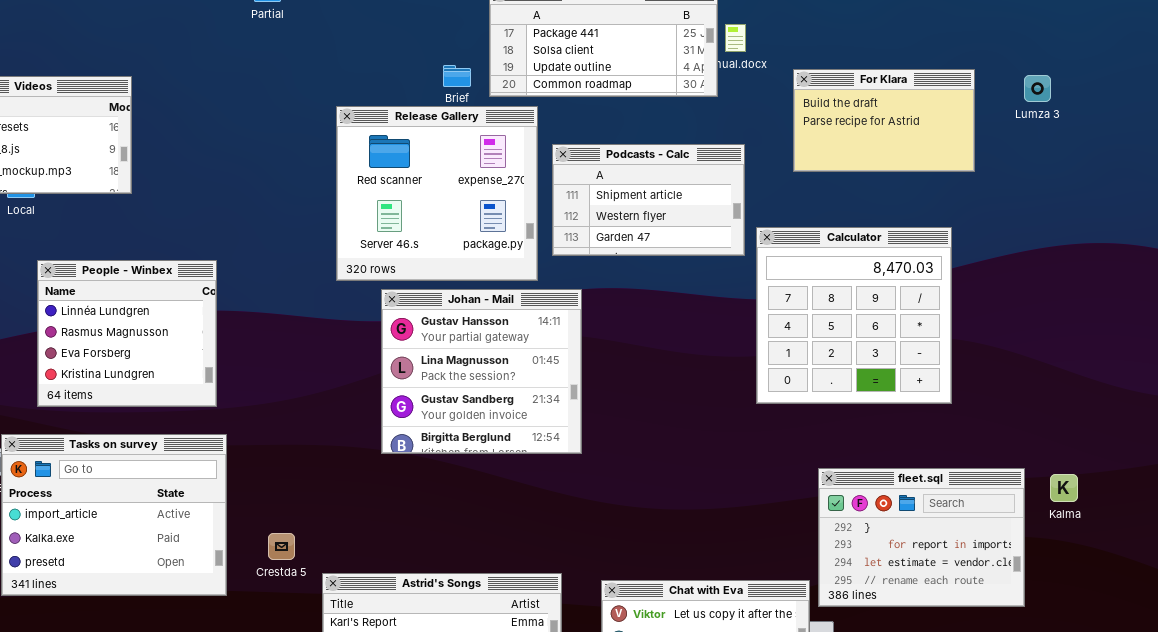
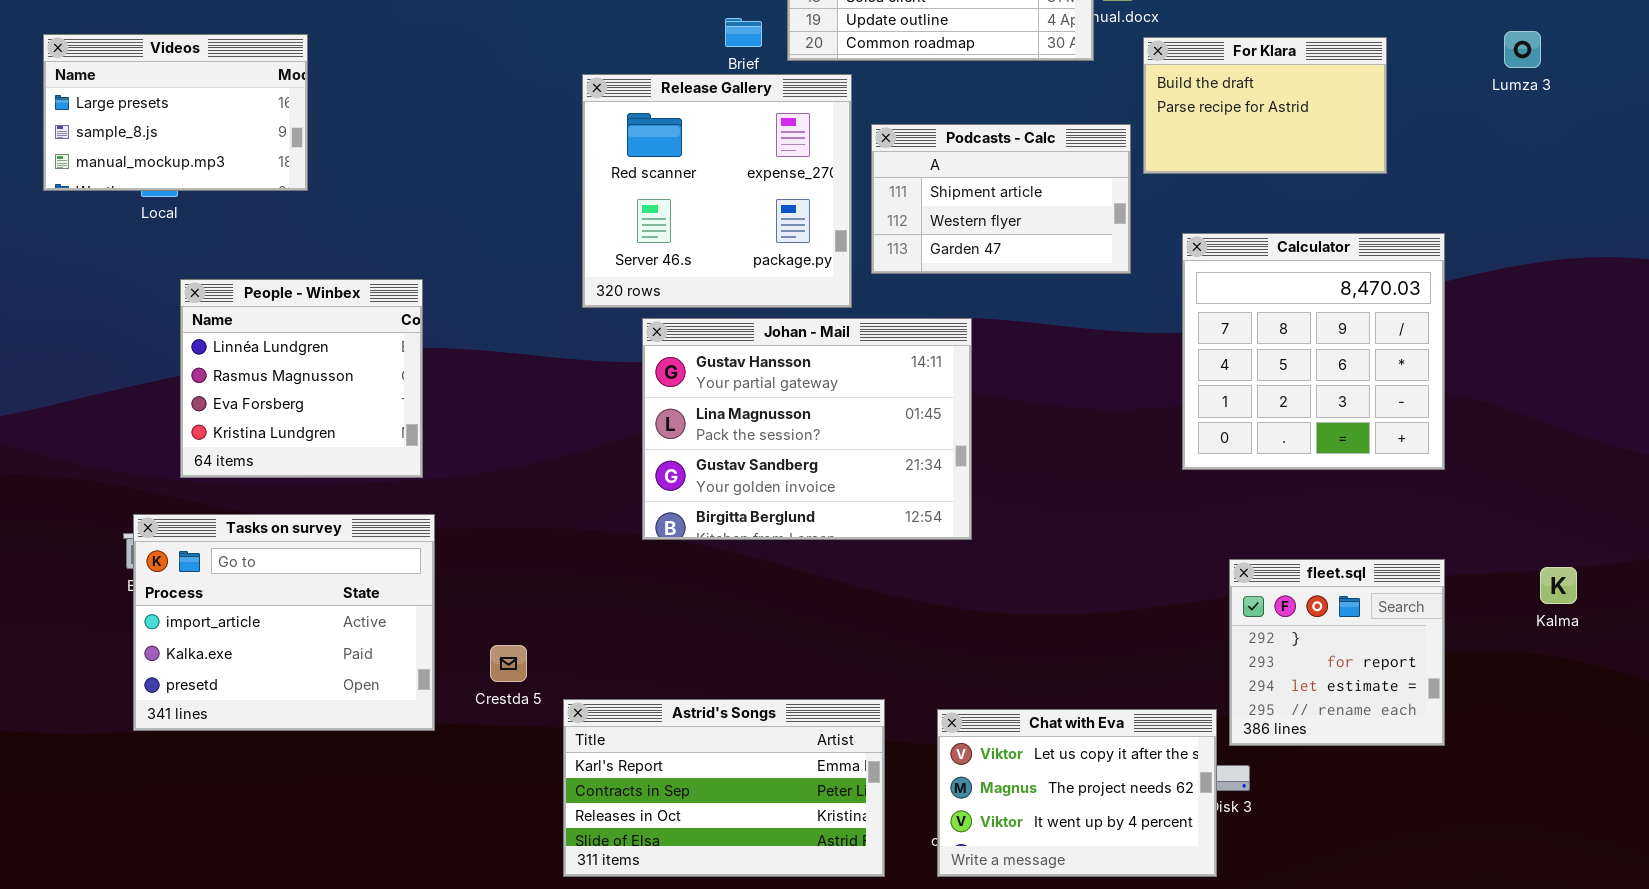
For Klara: [793,69,975,172] -> [1143,37,1387,174], moved
Calculator: [756,227,952,404] -> [1182,233,1445,470], moved
Johan - Mail: [381,289,582,454] -> [642,318,972,540], resized
fleet.sql: [818,468,1025,607] -> [1229,559,1445,746], resized

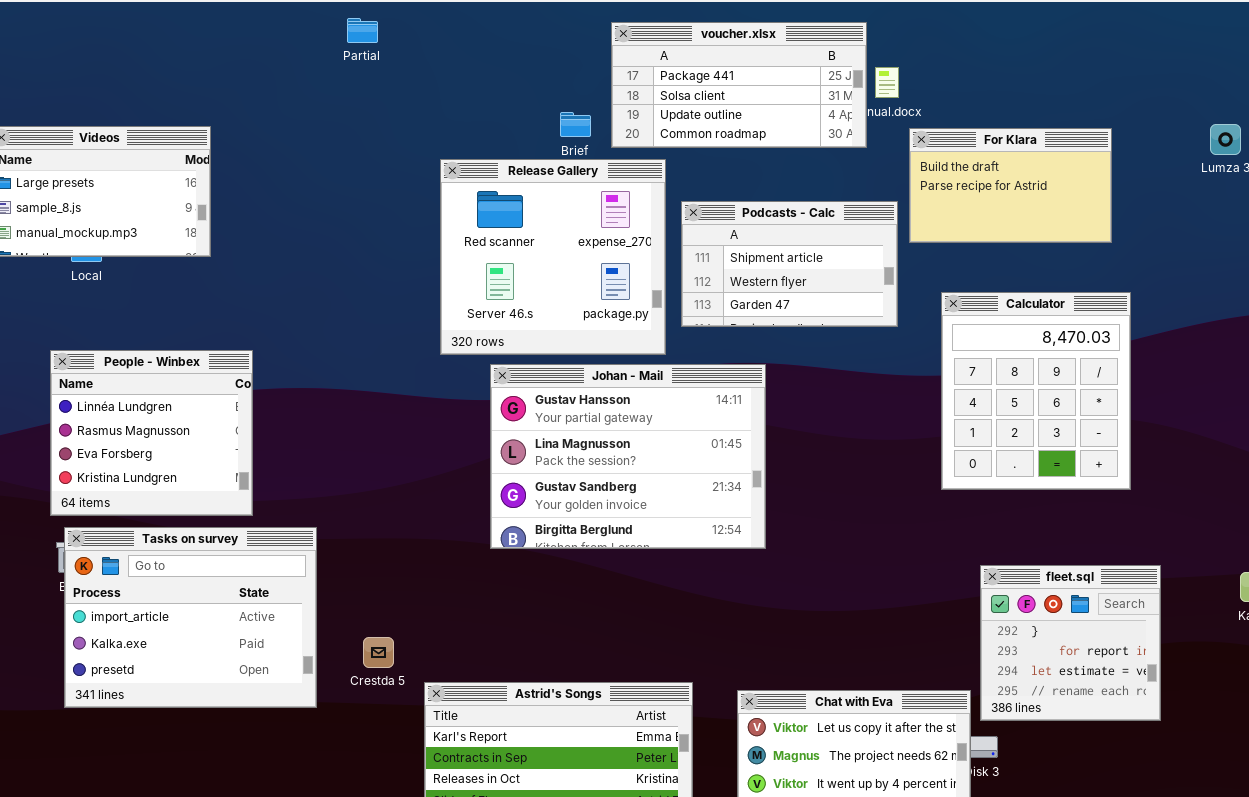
Calculator: [1182,233,1445,470] -> [941,292,1131,490], resized
People - Winbex: [180,279,423,478] -> [50,350,253,516], moved

